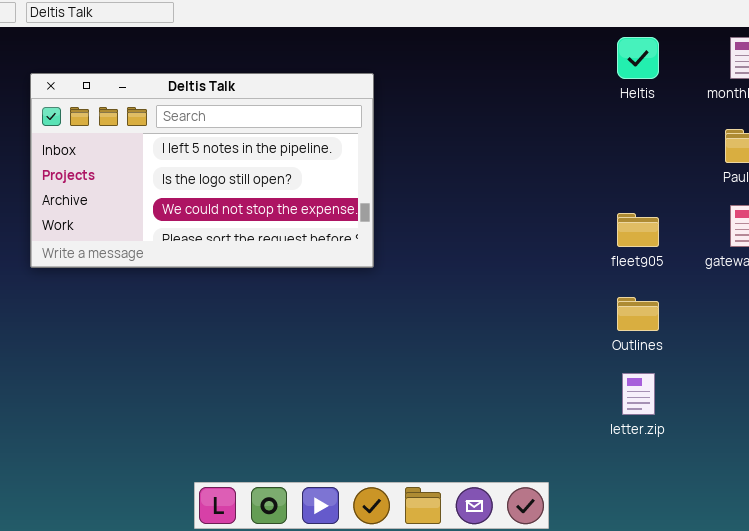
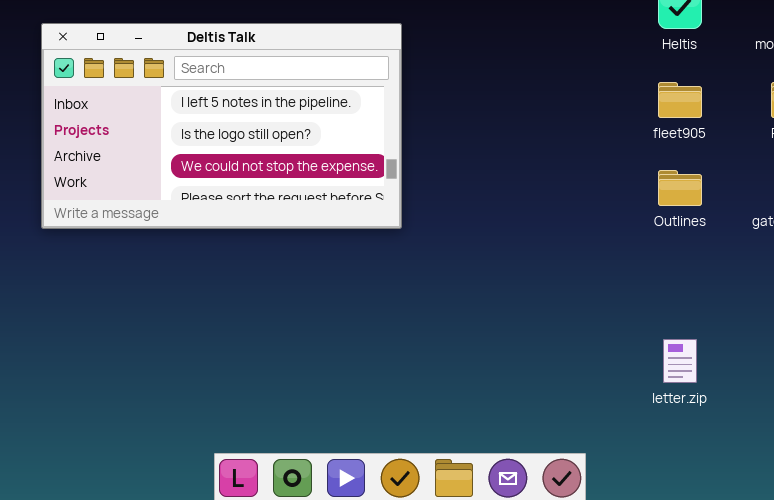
fleet905: [617,213,659,247] -> [658,82,702,118], moved
Outlines: [617,297,659,331] -> [658,170,702,206], moved

